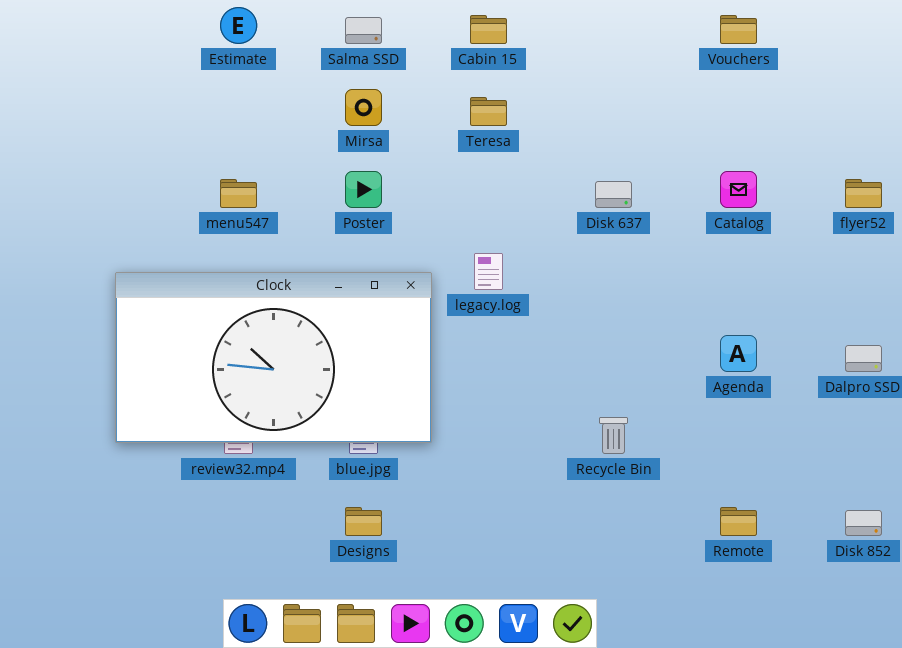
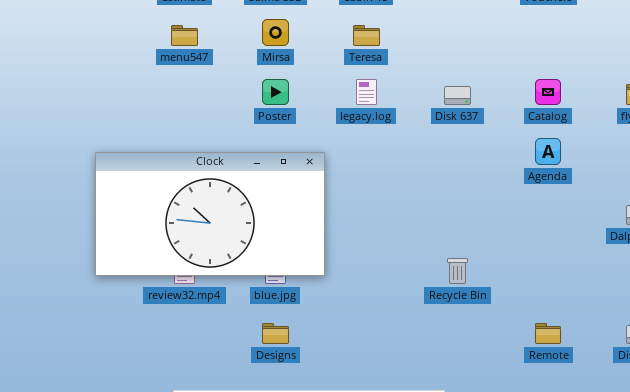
menu547: [220,179,257,208] -> [171,25,198,46], moved
legacy.log: [474,253,503,290] -> [356,79,377,105], moved
Agenda: [720,335,757,372] -> [535,138,561,165], moved

